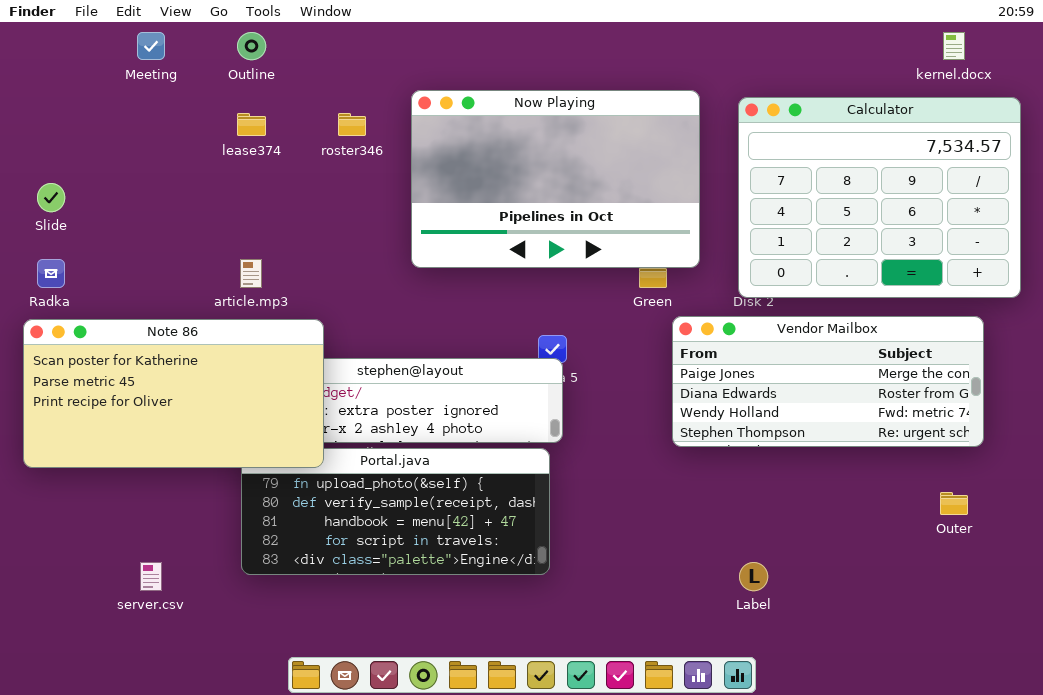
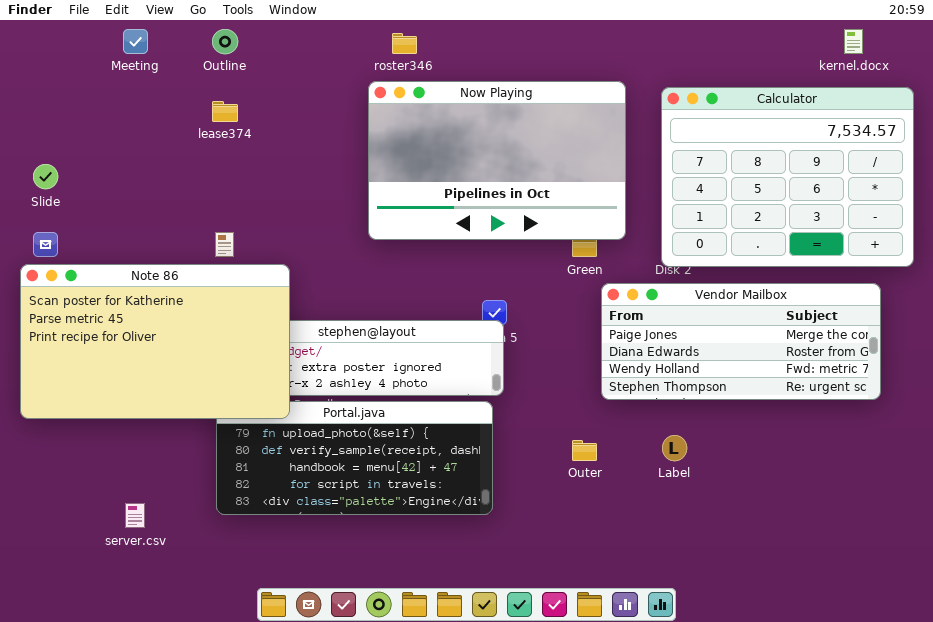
roster346: [338,113,366,136] -> [392,33,417,54], moved
Note 86: [23,319,324,468] -> [20,264,290,419], resized
Outer: [940,492,968,515] -> [572,440,597,461], moved
Label: [739,562,768,591] -> [662,435,687,461], moved

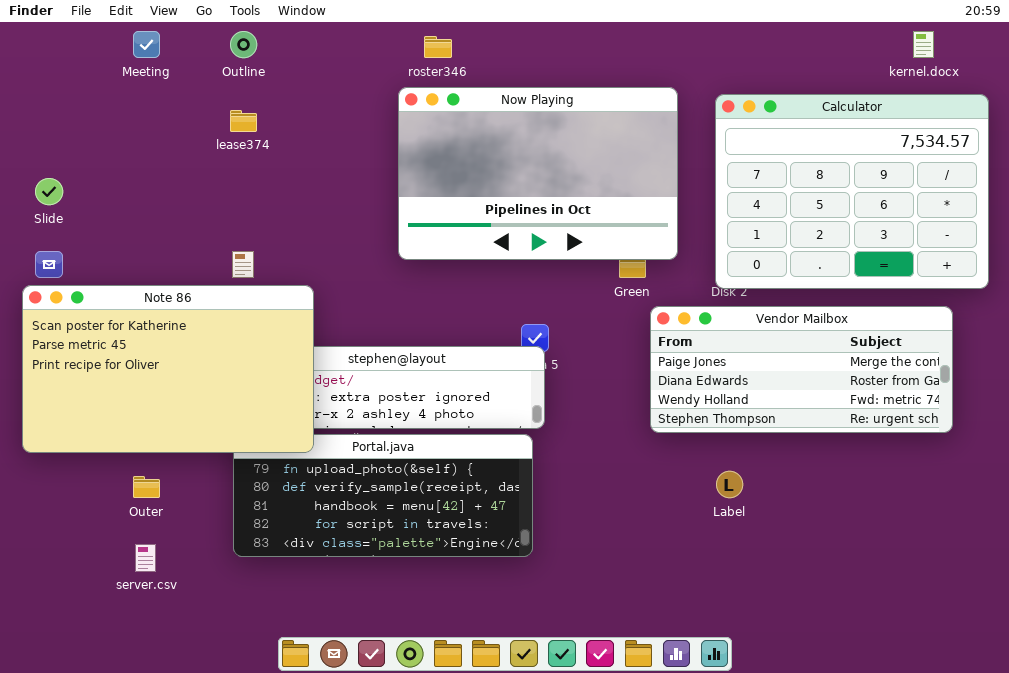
Outer: [572,440,597,461] -> [133,476,160,498], moved

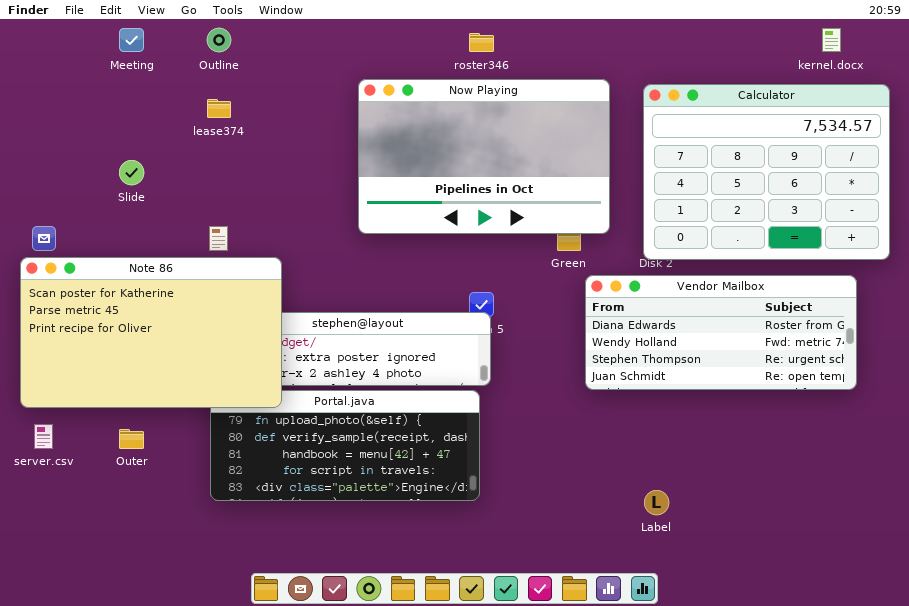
roster346: [424,36,452,58] -> [469,33,494,52], moved
Slide: [35,178,63,205] -> [119,160,144,185], moved
Vendor Mailbox: [650,306,953,433] -> [585,275,857,390], scrolled down 1 row
Label: [716,471,743,498] -> [644,490,669,515], moved
server.csv: [135,544,156,572] -> [34,424,53,449], moved

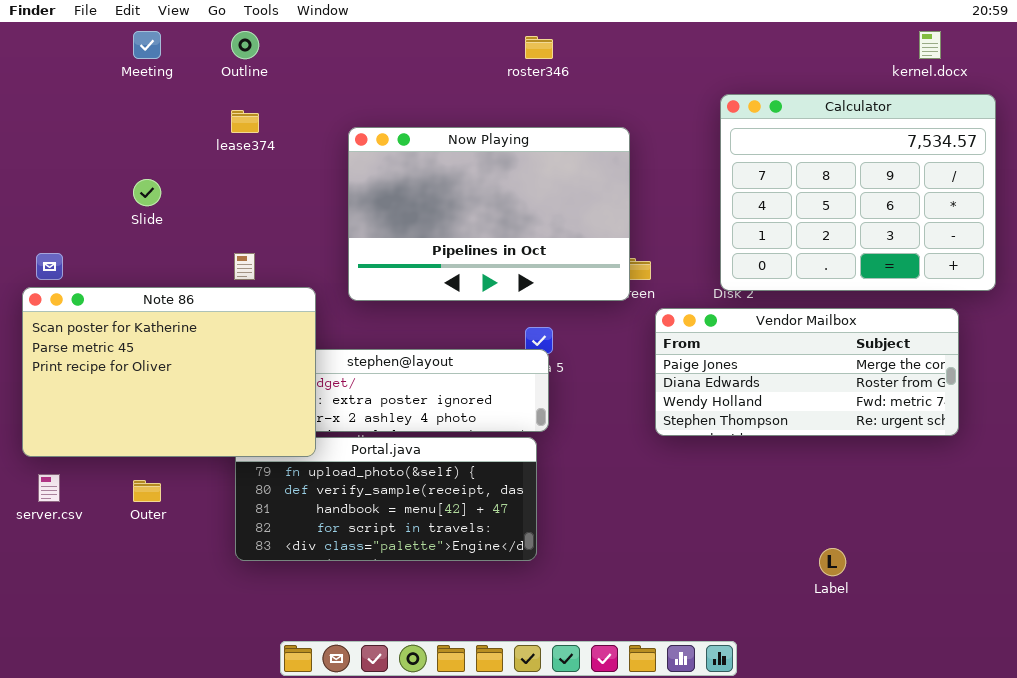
Now Playing: [358,79,610,234] -> [348,127,630,301], moved
Vendor Mailbox: [585,275,857,390] -> [655,308,959,436], scrolled up 1 row
Label: [644,490,669,515] -> [819,548,846,576], moved

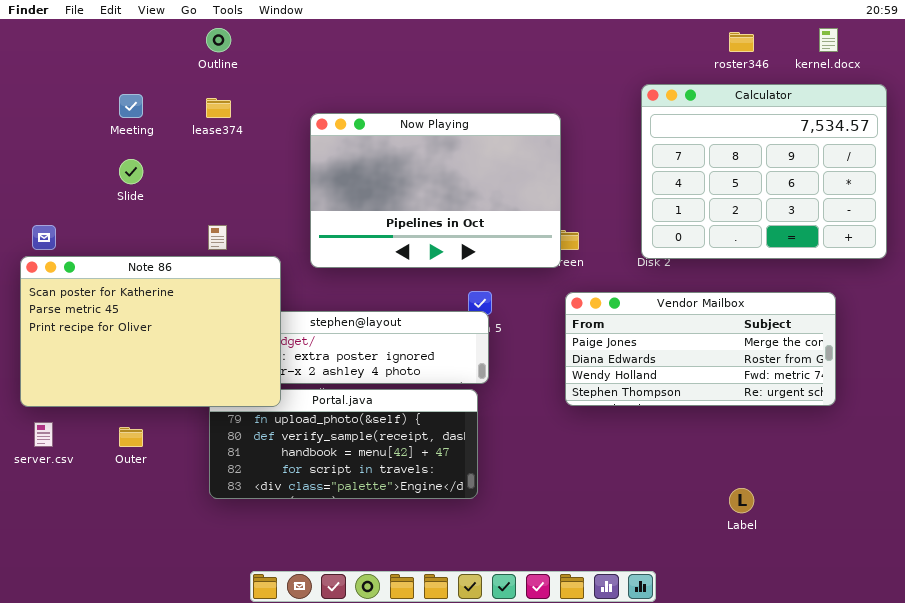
Meeting: [133,31,161,59] -> [119,94,143,118], moved
roster346: [525,36,553,59] -> [729,32,754,52], moved
Vendor Mailbox: [655,308,959,436] -> [565,292,836,406], moved

